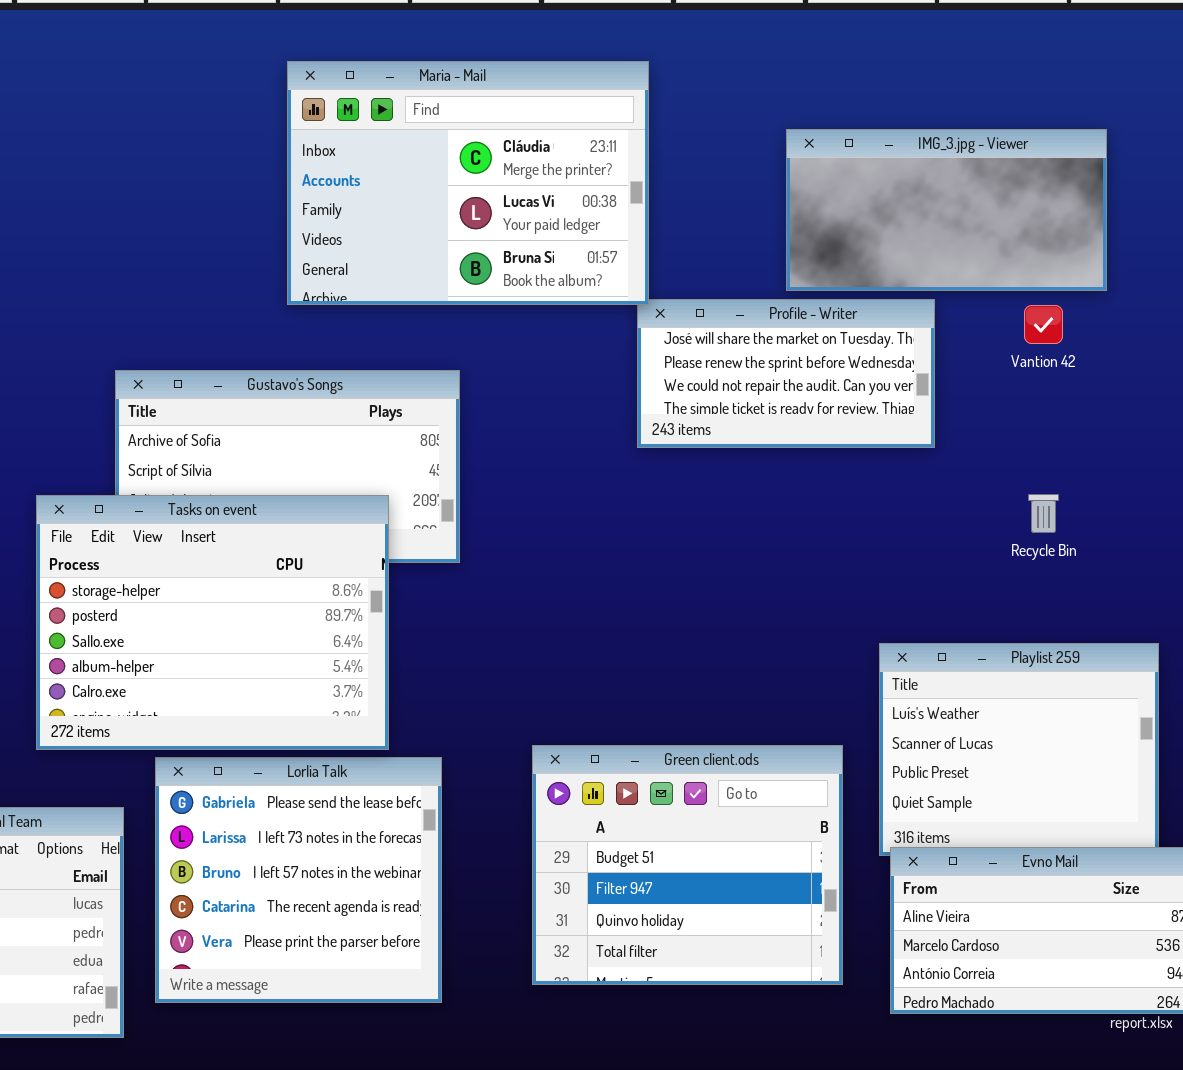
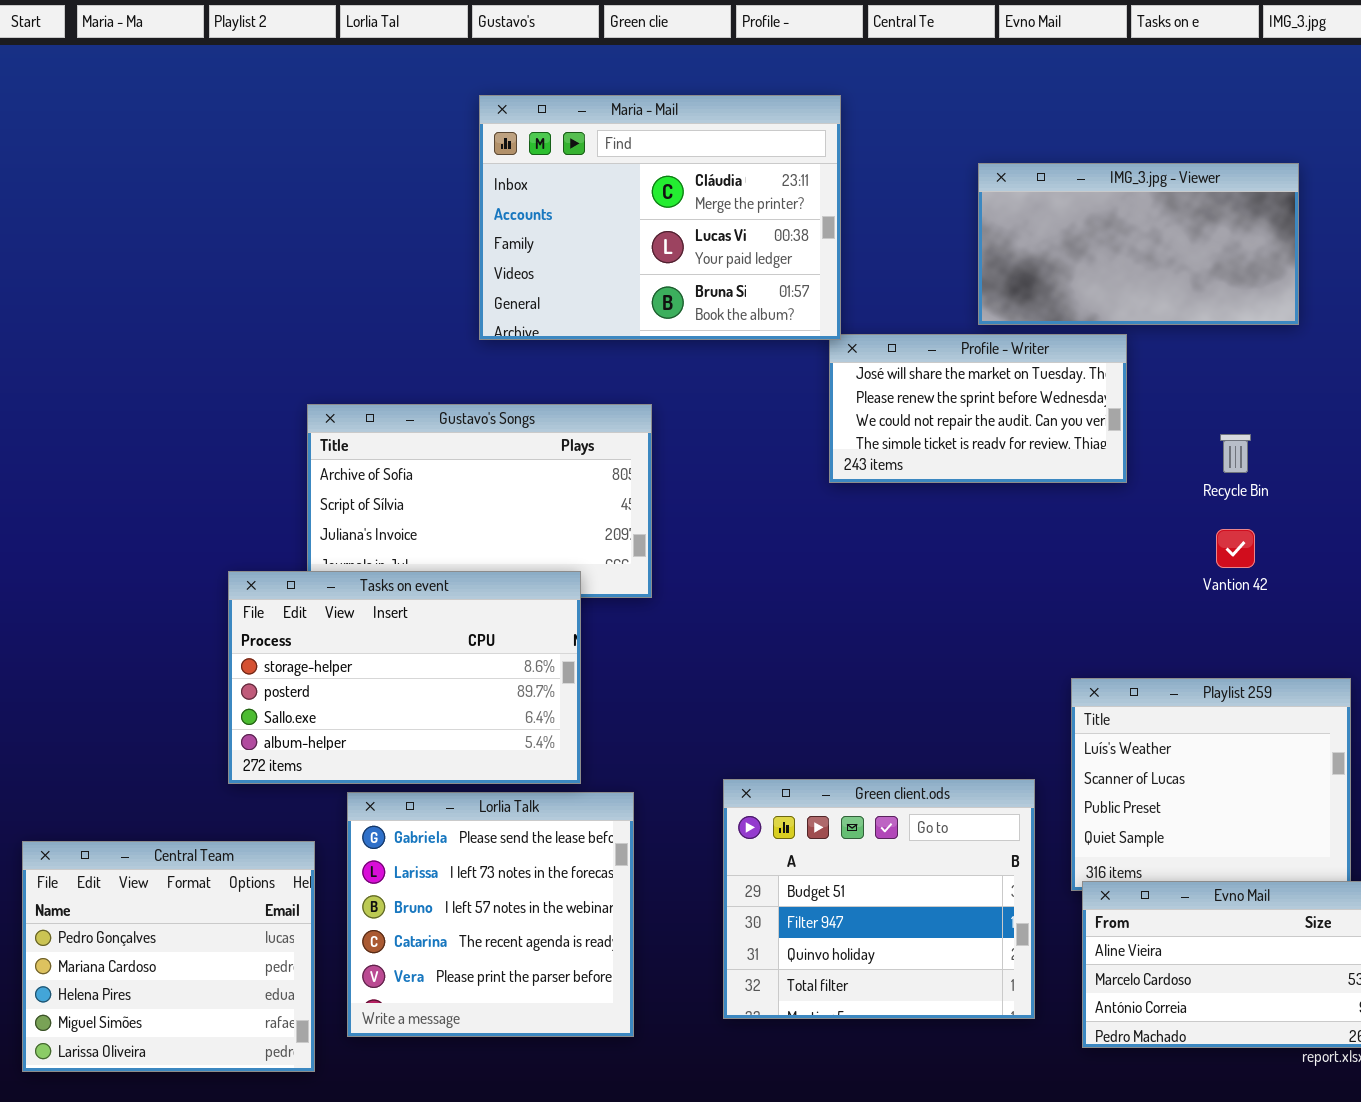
Vantion 42: [1024,305,1063,344] -> [1216,529,1255,568], moved
Recycle Bin: [1028,494,1059,533] -> [1220,434,1251,473], moved
Tasks on event: [36,495,389,750] -> [228,571,581,784], resized

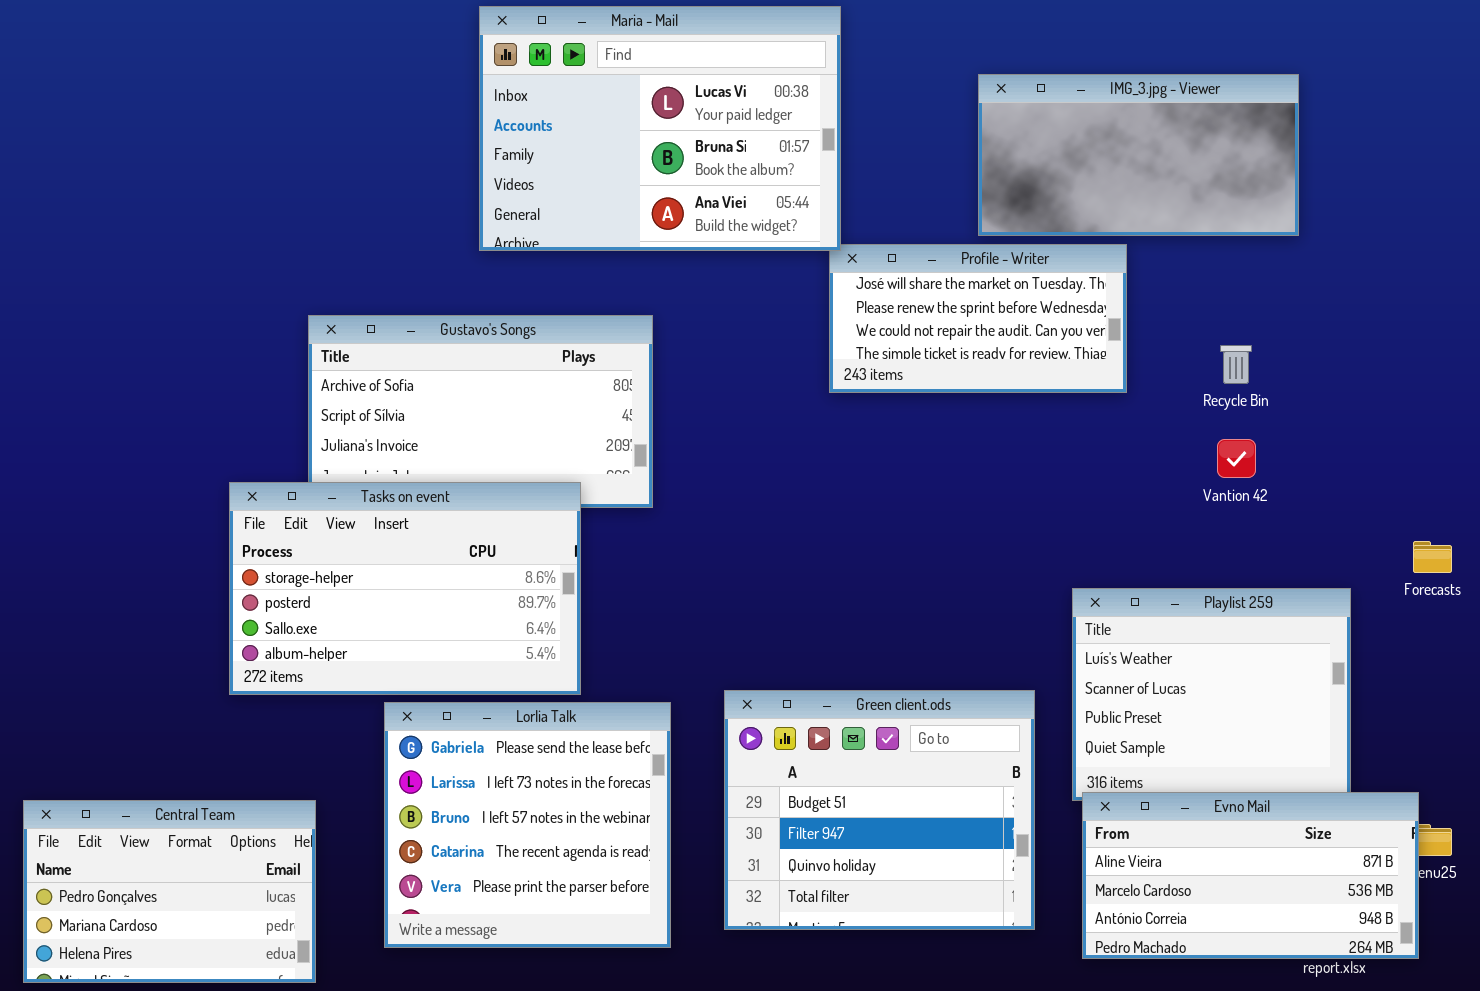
Maria - Mail: [479,95,841,340] -> [479,6,841,251], scrolled down 1 row
Lorlia Talk: [347,792,634,1037] -> [384,702,671,948], moved
Central Team: [22,841,315,1072] -> [23,800,316,983], resized

